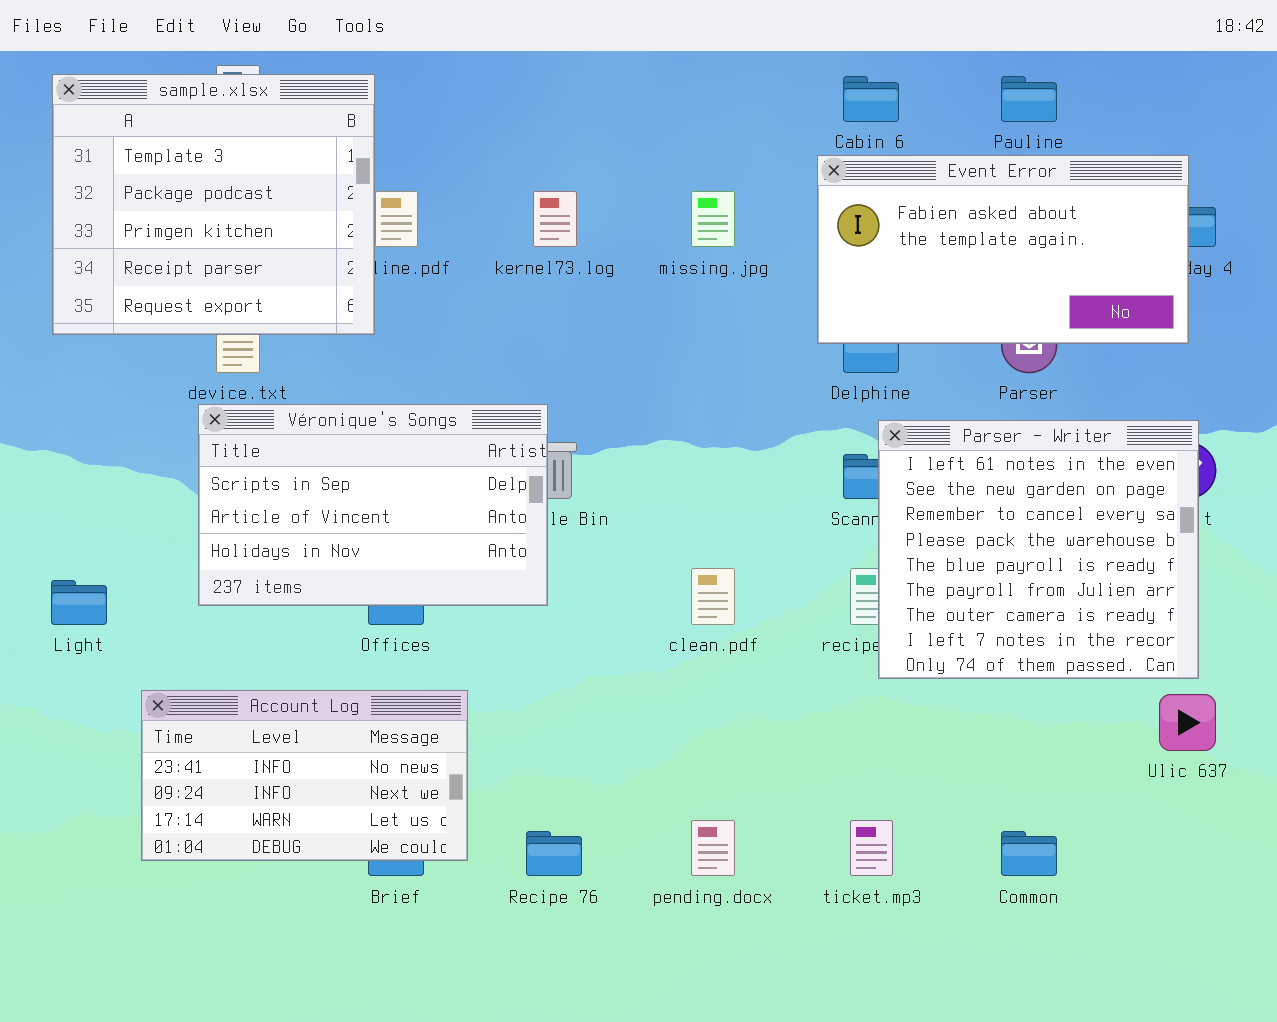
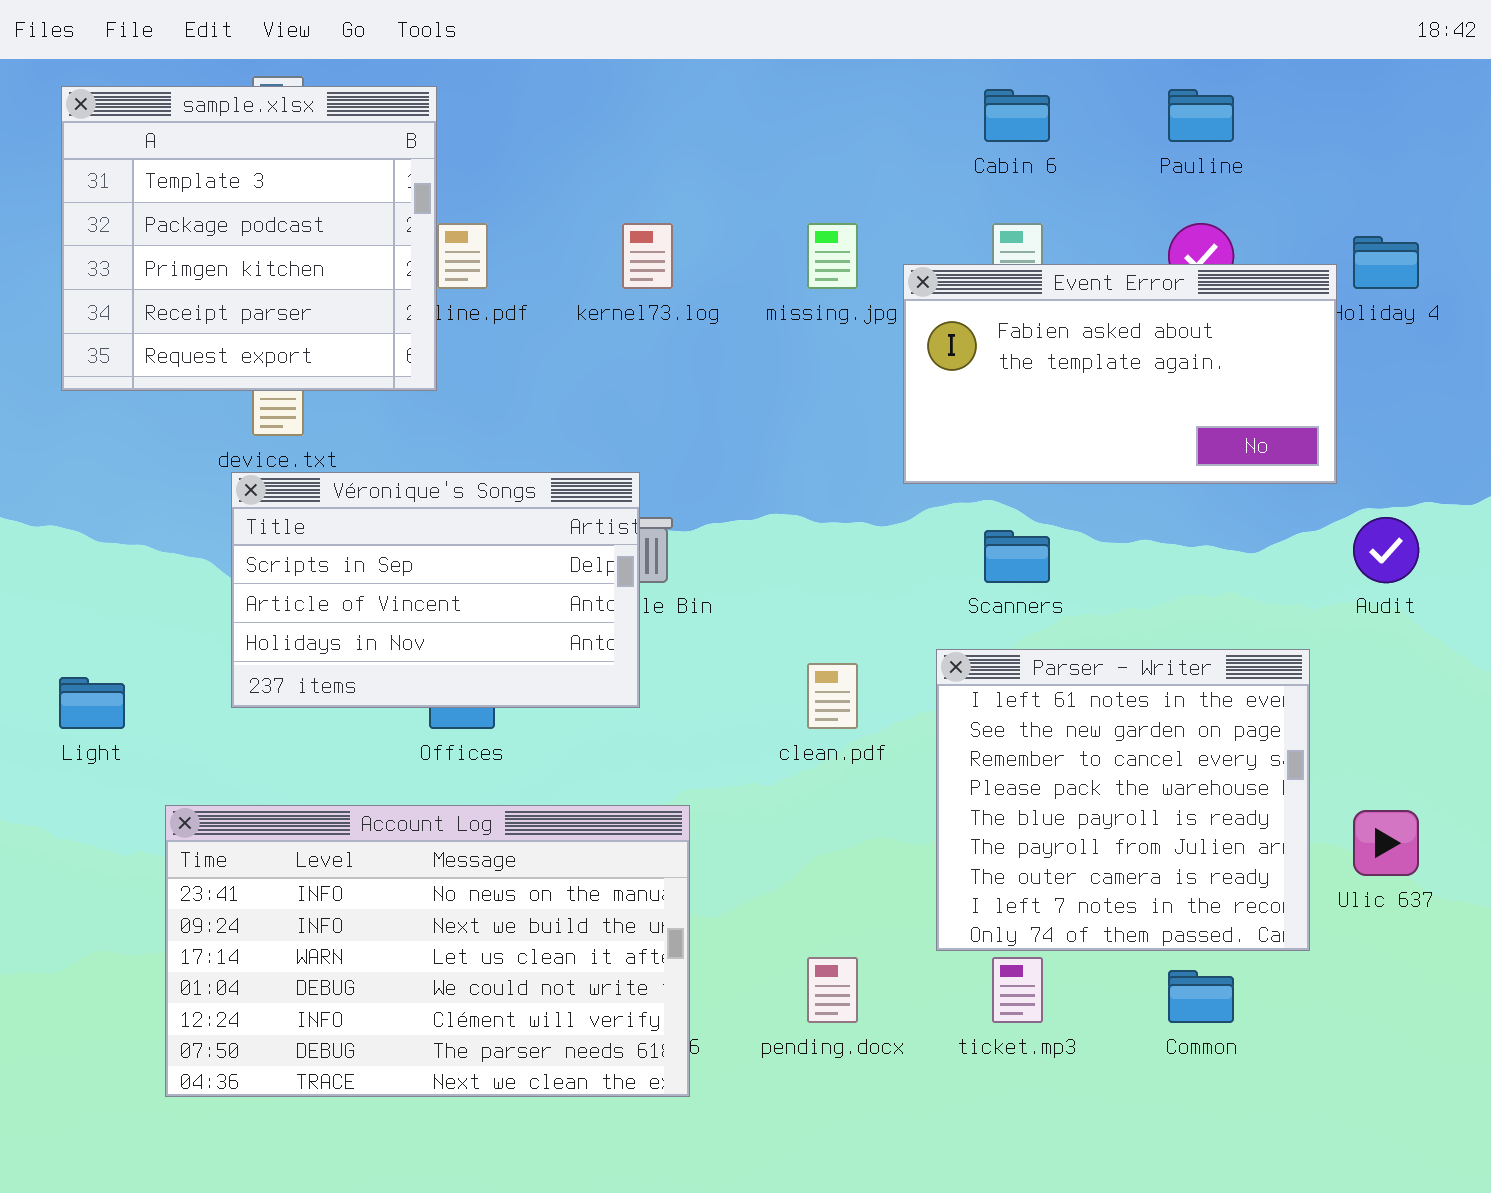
Event Error: [817,155,1189,344] -> [903,264,1337,484], moved
Parser - Writer: [878,420,1199,679] -> [936,649,1310,951], moved
Account Log: [141,690,468,861] -> [165,805,690,1097], resized

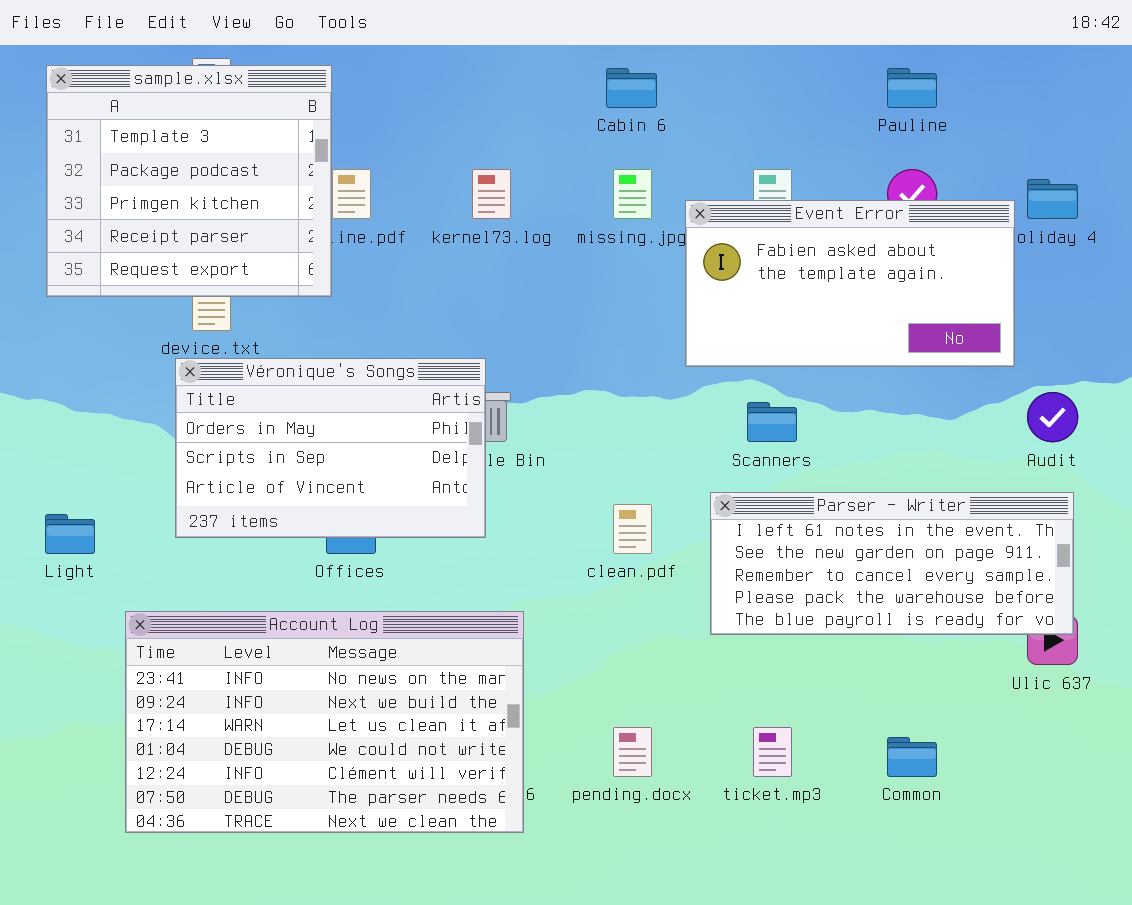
Cabin 6: [984,89,1050,142] -> [606,68,657,108], moved
Véronique's Songs: [231,472,640,708] -> [175,358,486,538], scrolled up 1 row
Parser - Writer: [936,649,1310,951] -> [710,492,1074,635], resized

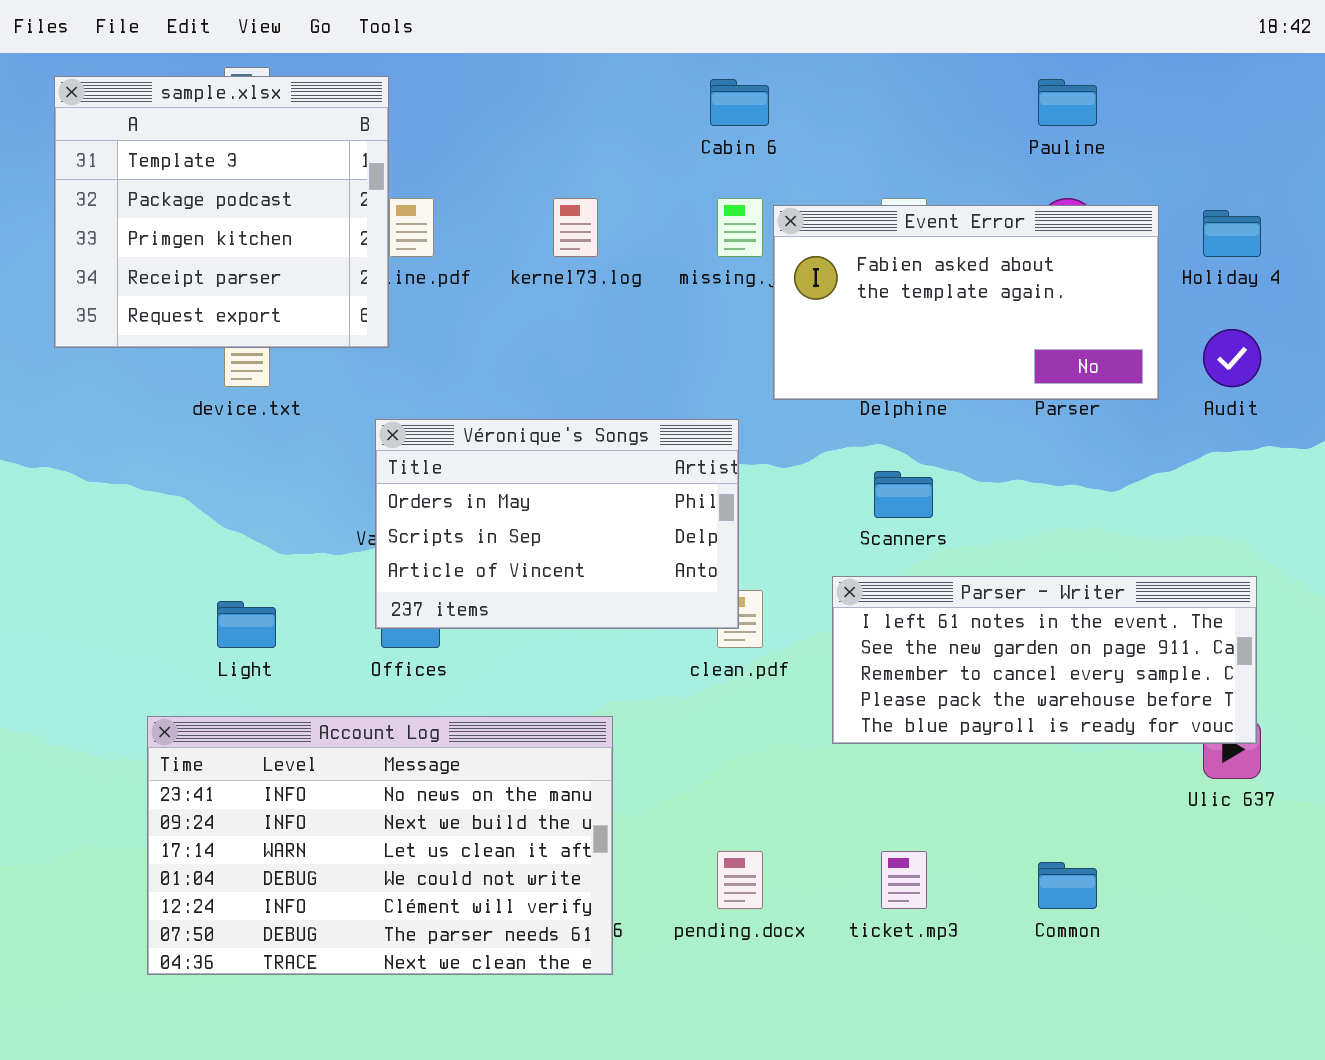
Event Error: [685,200,1015,367] -> [773,205,1159,400], moved
Véronique's Songs: [175,358,486,538] -> [375,419,739,629], moved
Audit: [1027,392,1078,442] -> [1203,329,1261,387], moved
Light: [45,514,95,554] -> [217,601,276,648], moved

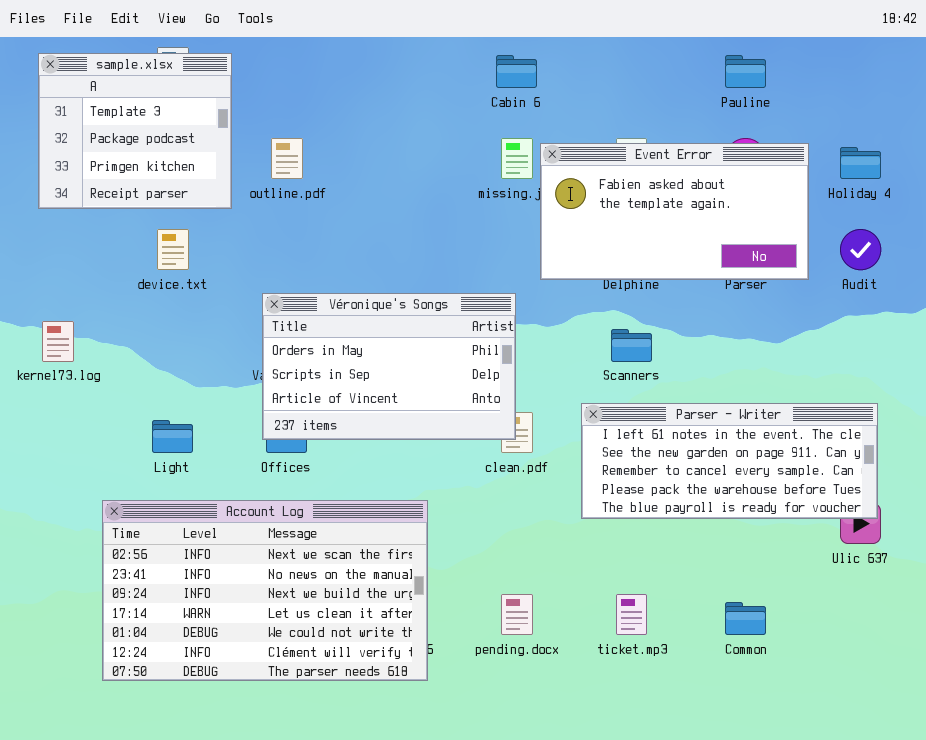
sample.xlsx: [54,76,389,348] -> [38,53,232,209], resized
kernel73.log: [553,198,598,257] -> [42,321,74,362], moved
Account Log: [147,716,613,975] -> [102,500,428,681], scrolled up 1 row

